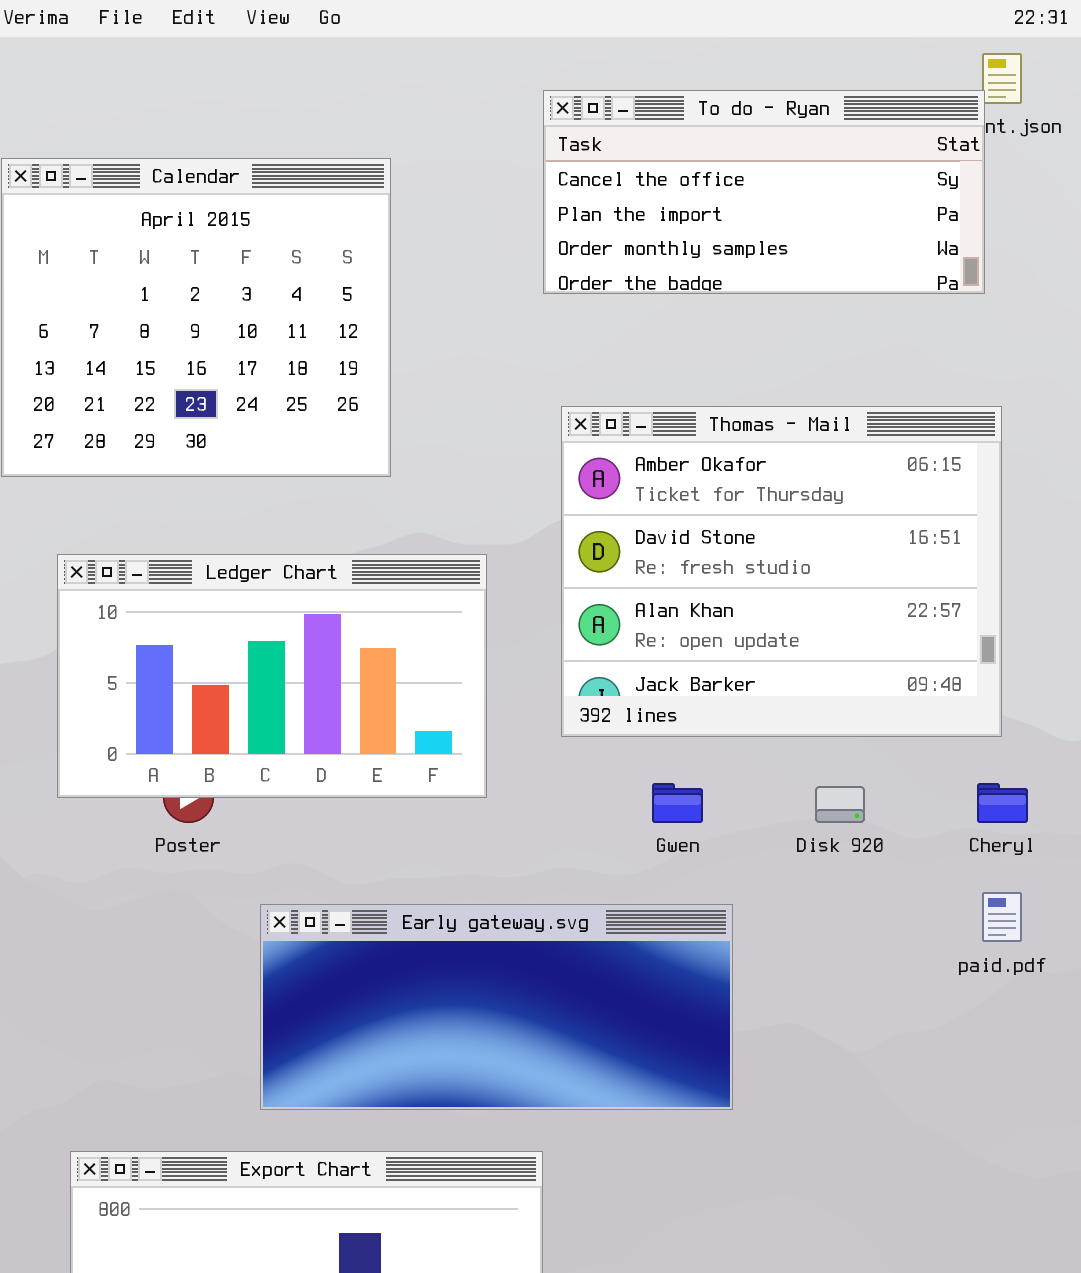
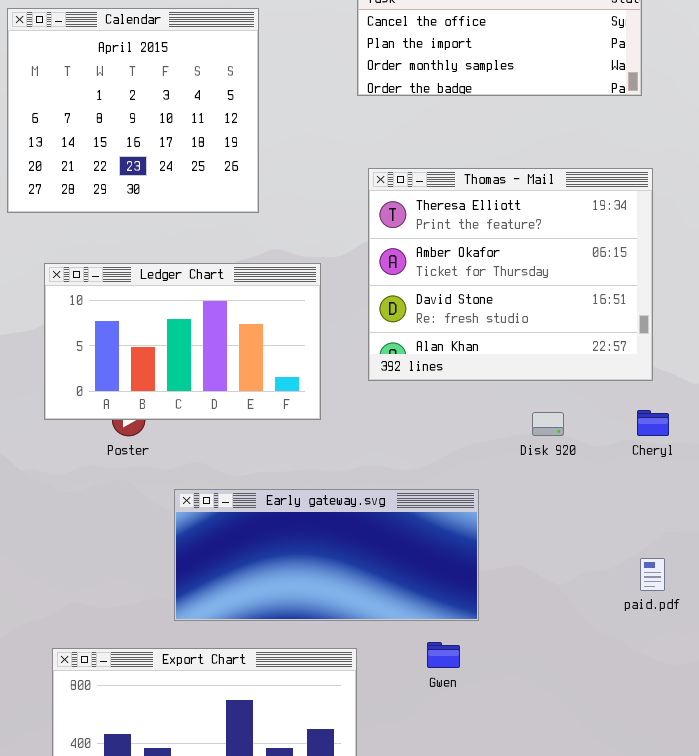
Thomas - Mail: [561,406,1002,737] -> [368,168,653,381], scrolled up 1 row
Gwen: [652,783,703,823] -> [427,642,460,668], moved
paid.pdf: [982,892,1022,942] -> [640,558,665,591], moved

